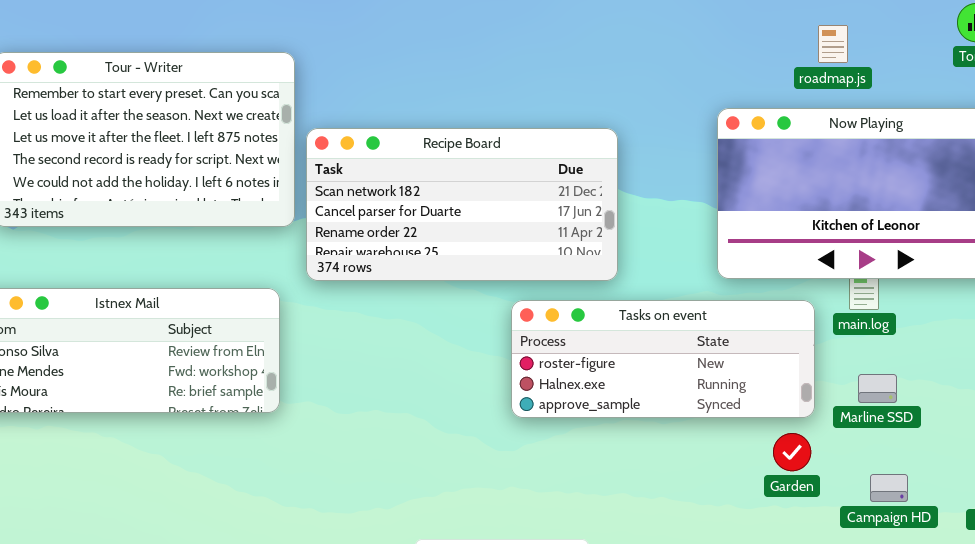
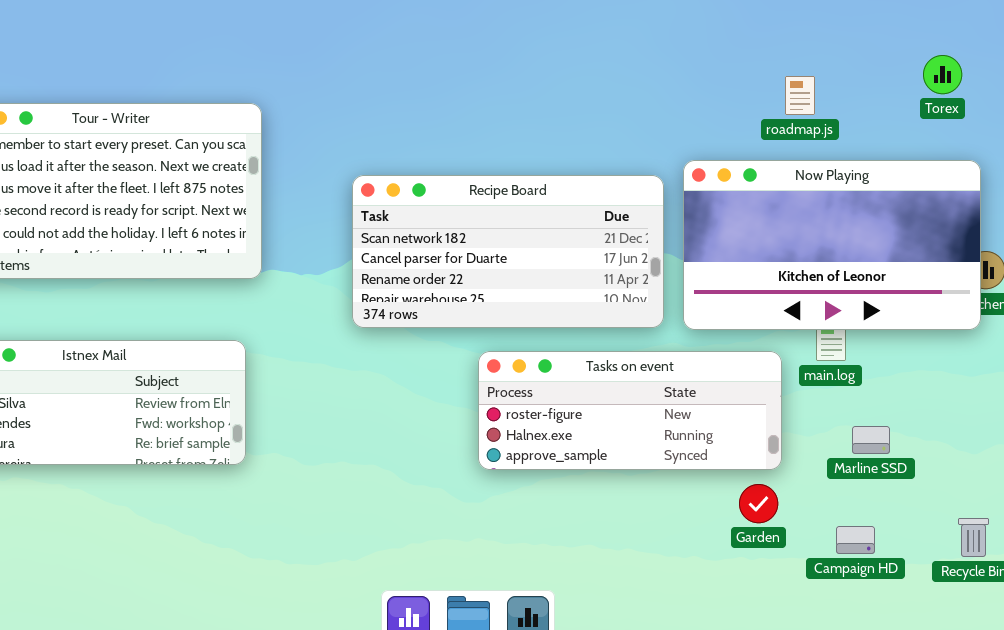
Recipe Board: [306,128,618,281] -> [352,175,664,328], moved
Marline SSD: [858,374,897,403] -> [852,426,890,454], moved

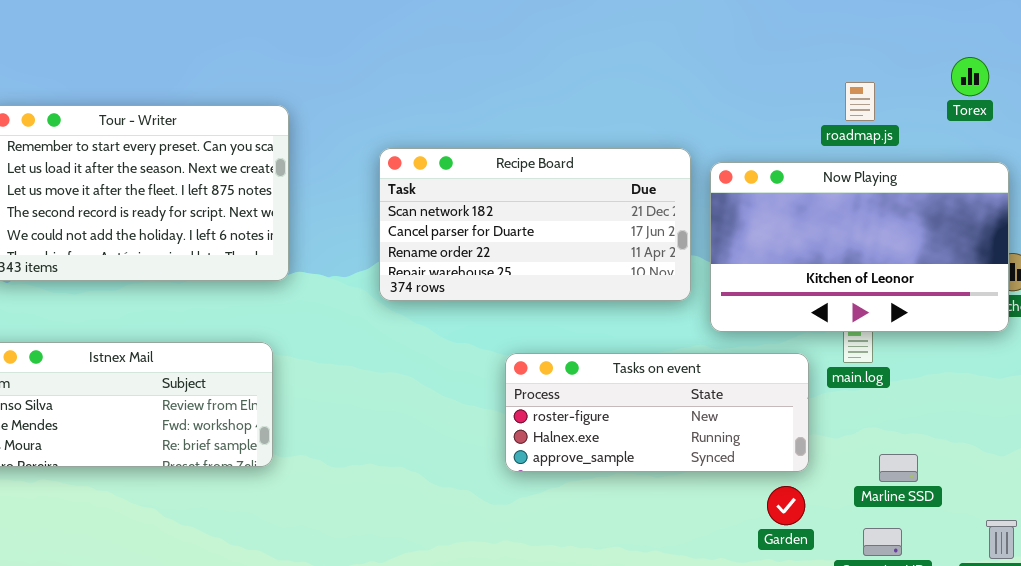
roadmap.js: [785,76,815,115] -> [845,82,875,121], moved
Recipe Board: [352,175,664,328] -> [379,148,691,301], moved
Marline SSD: [852,426,890,454] -> [879,454,918,482], moved

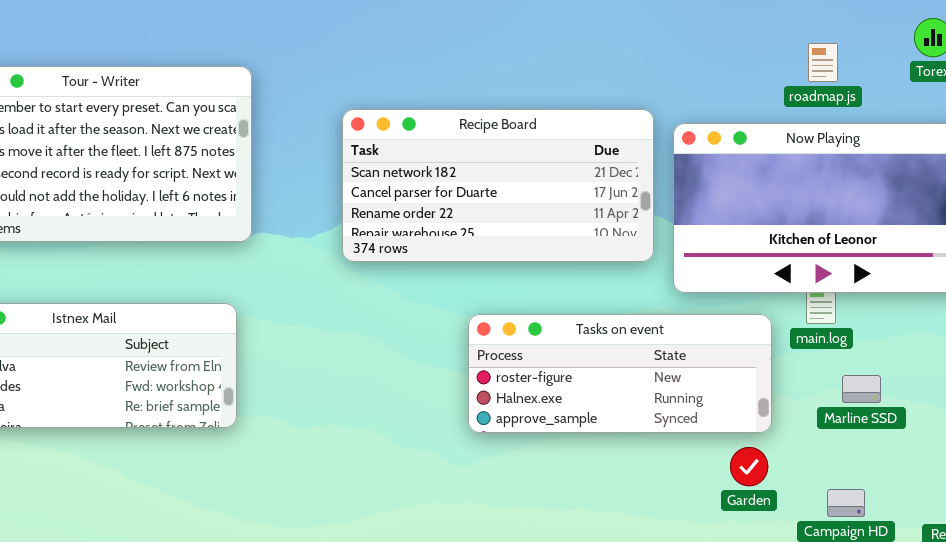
Marline SSD: [879,454,918,482] -> [842,375,881,403], moved

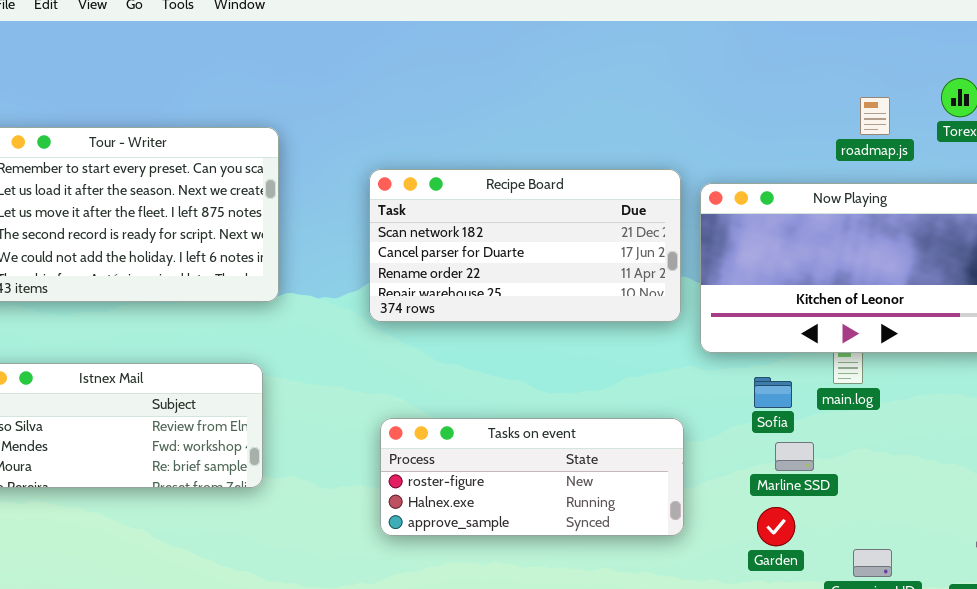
roadmap.js: [808,43,838,82] -> [860,97,890,135], moved
Tasks on event: [468,314,772,433] -> [380,418,684,536], moved
Marline SSD: [842,375,881,403] -> [775,442,814,471], moved

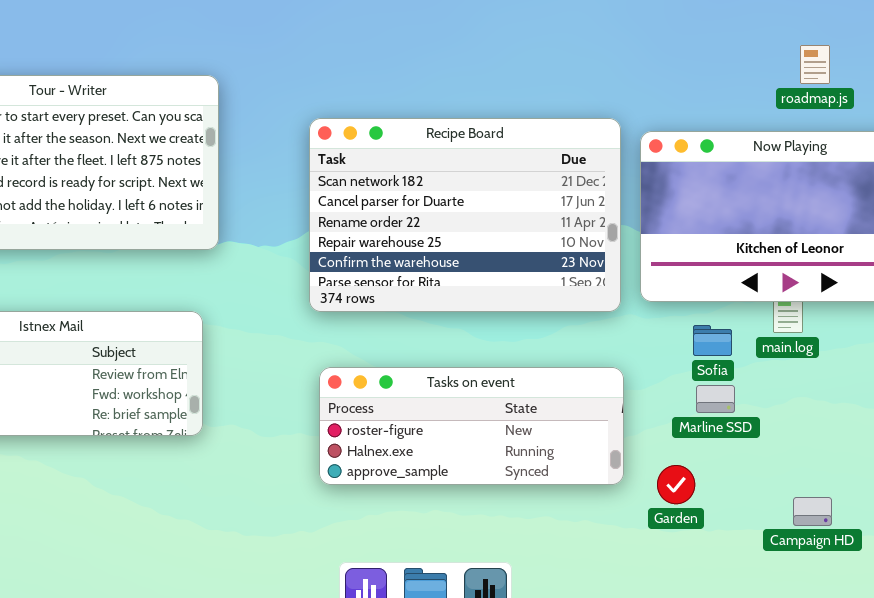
Recipe Board: [369,169,681,322] -> [309,118,621,312], resized
Marline SSD: [775,442,814,471] -> [696,385,735,413], moved
Garden: [757,507,795,546] -> [657,465,695,504], moved

